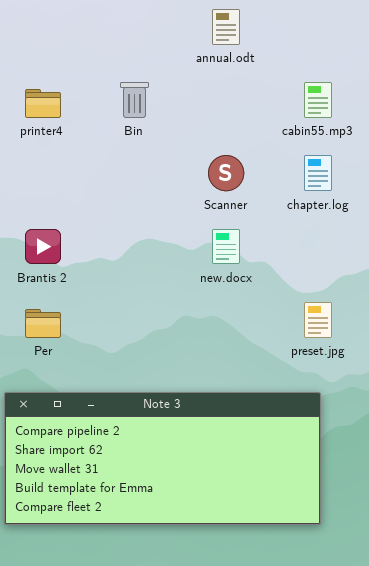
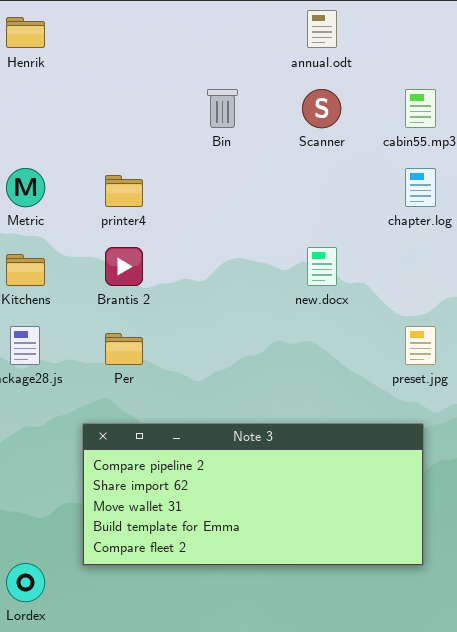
printer4: [25,89,61,118] -> [105,175,143,207], moved
Scanner: [208,155,244,191] -> [302,89,341,128], moved

